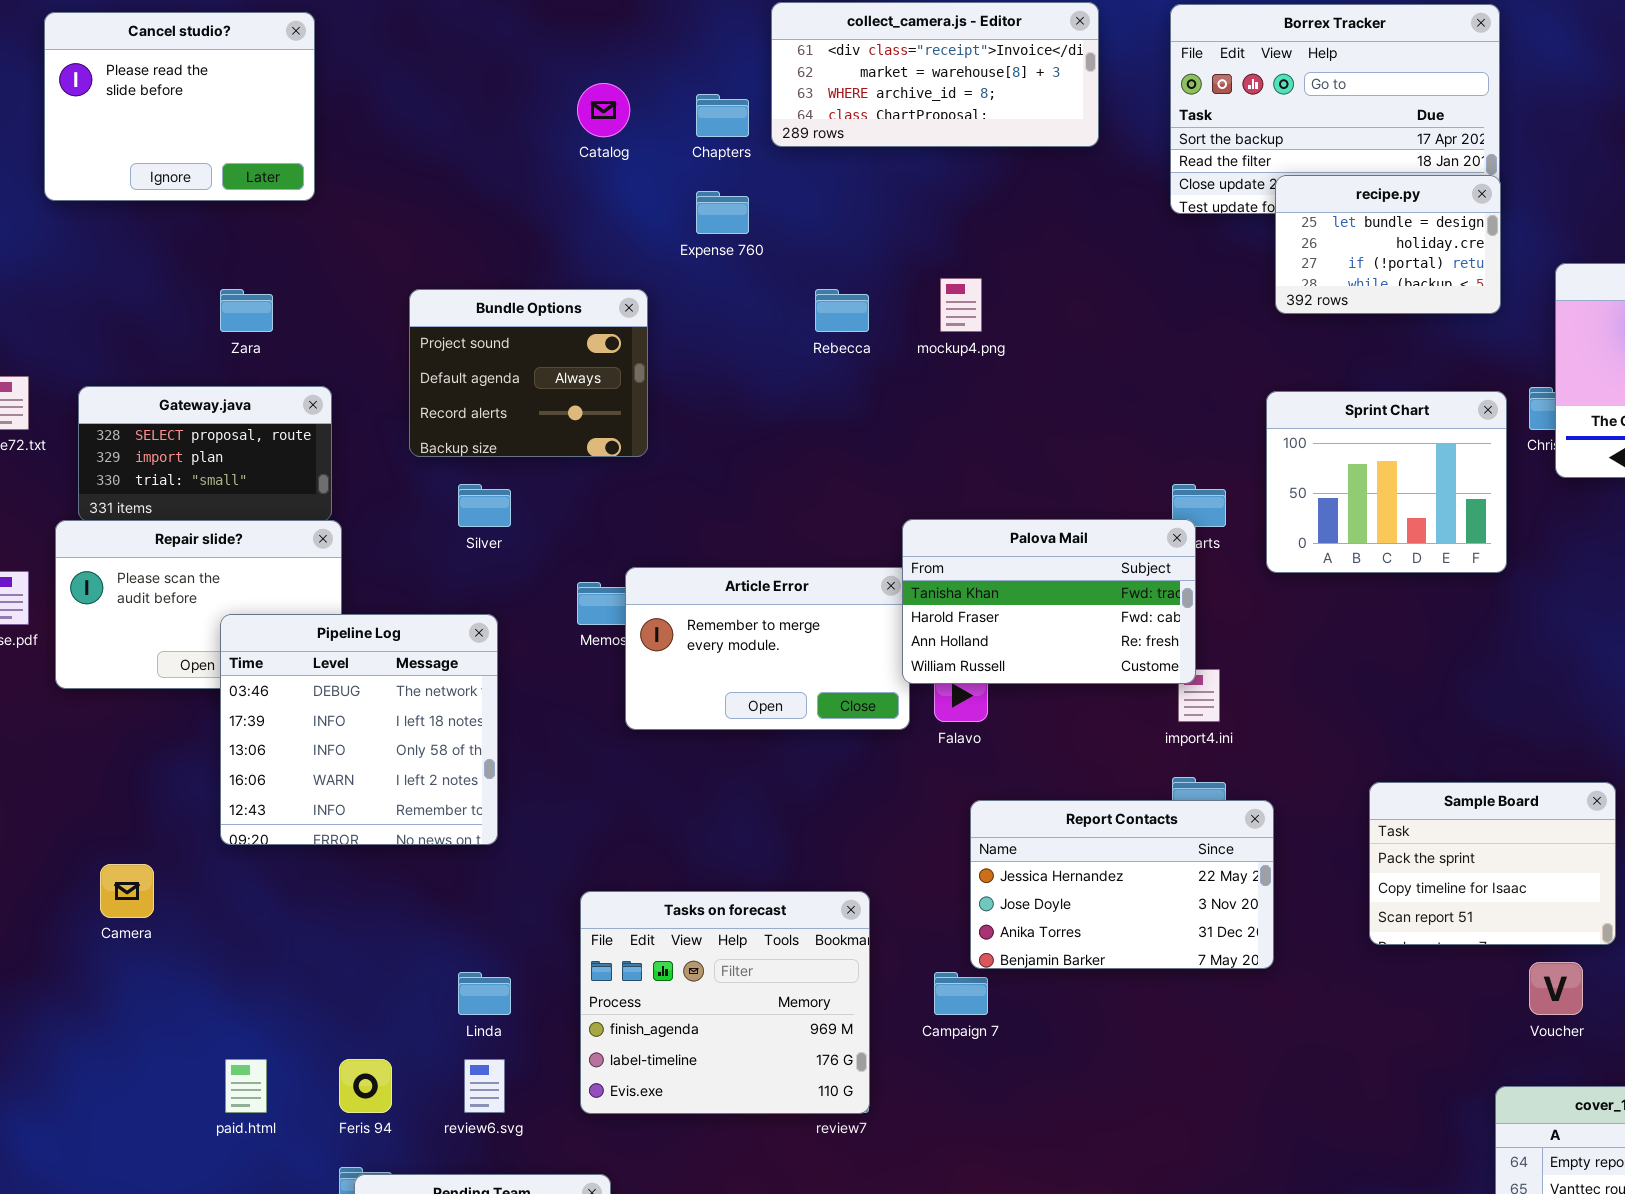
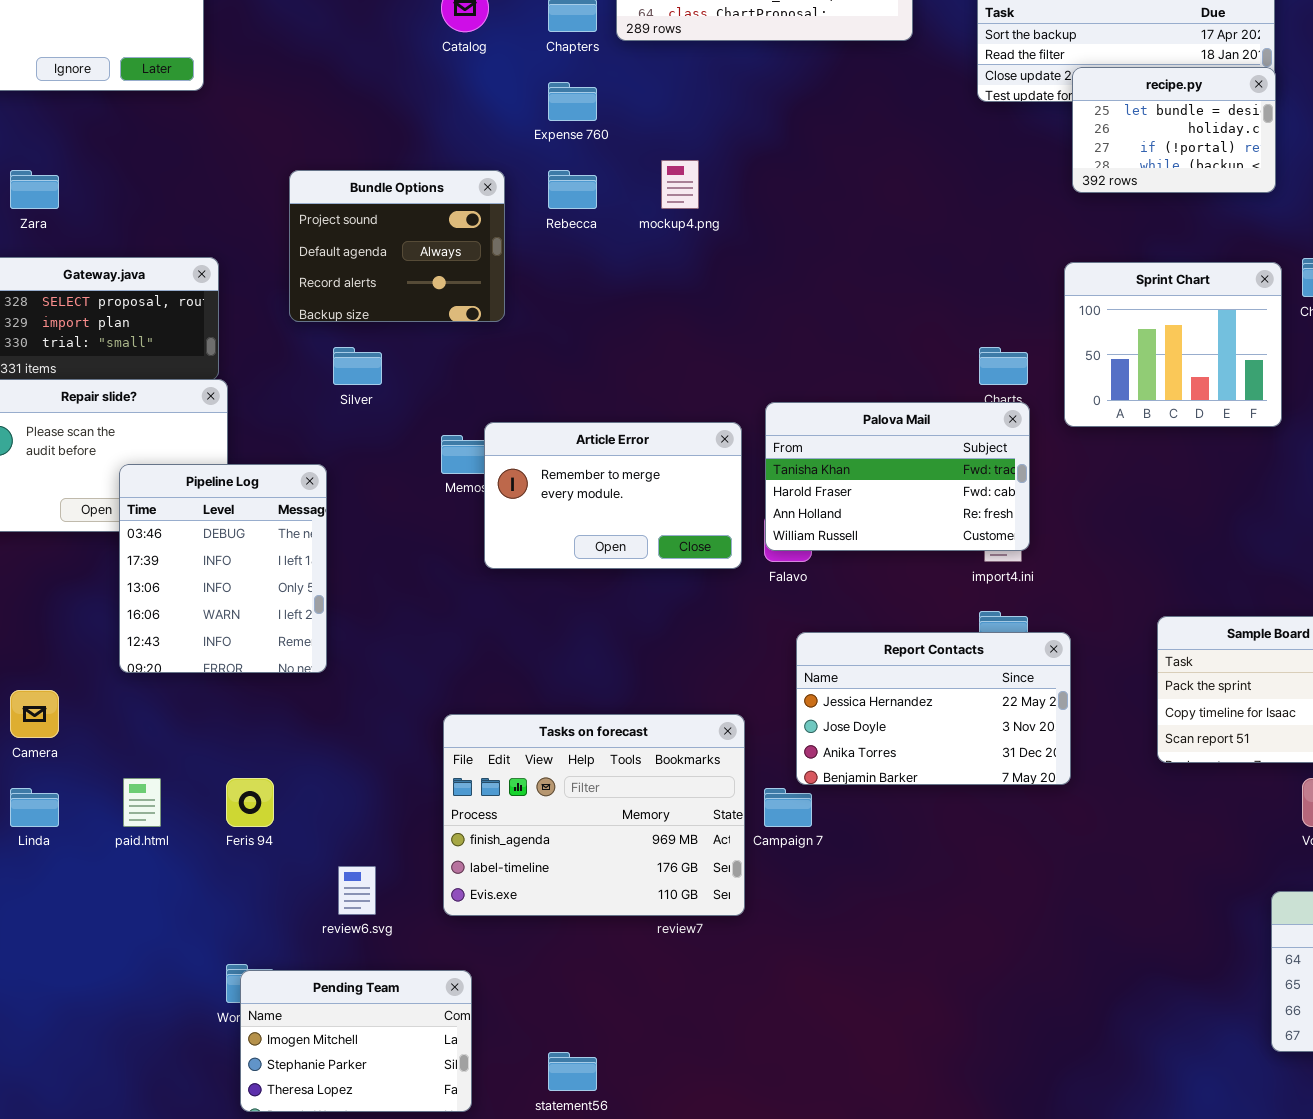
mockup4.png: [940,278,982,332] -> [661,160,699,209], moved
Zara: [220,289,273,332] -> [10,170,59,209], moved
Rebecca: [815,289,869,332] -> [548,170,597,209], moved
Palova Mail: [902,519,1196,684] -> [765,402,1030,551], moved
Pipeline Log: [220,614,498,845] -> [119,464,327,673], resized
Tasks on forecast: [580,891,870,1114] -> [443,714,745,916], resized
Linda: [458,972,511,1015] -> [10,788,59,827], moved
paid.html: [225,1059,267,1113] -> [123,778,161,827], moved
Feris 94: [339,1059,392,1113] -> [226,778,274,827], moved

